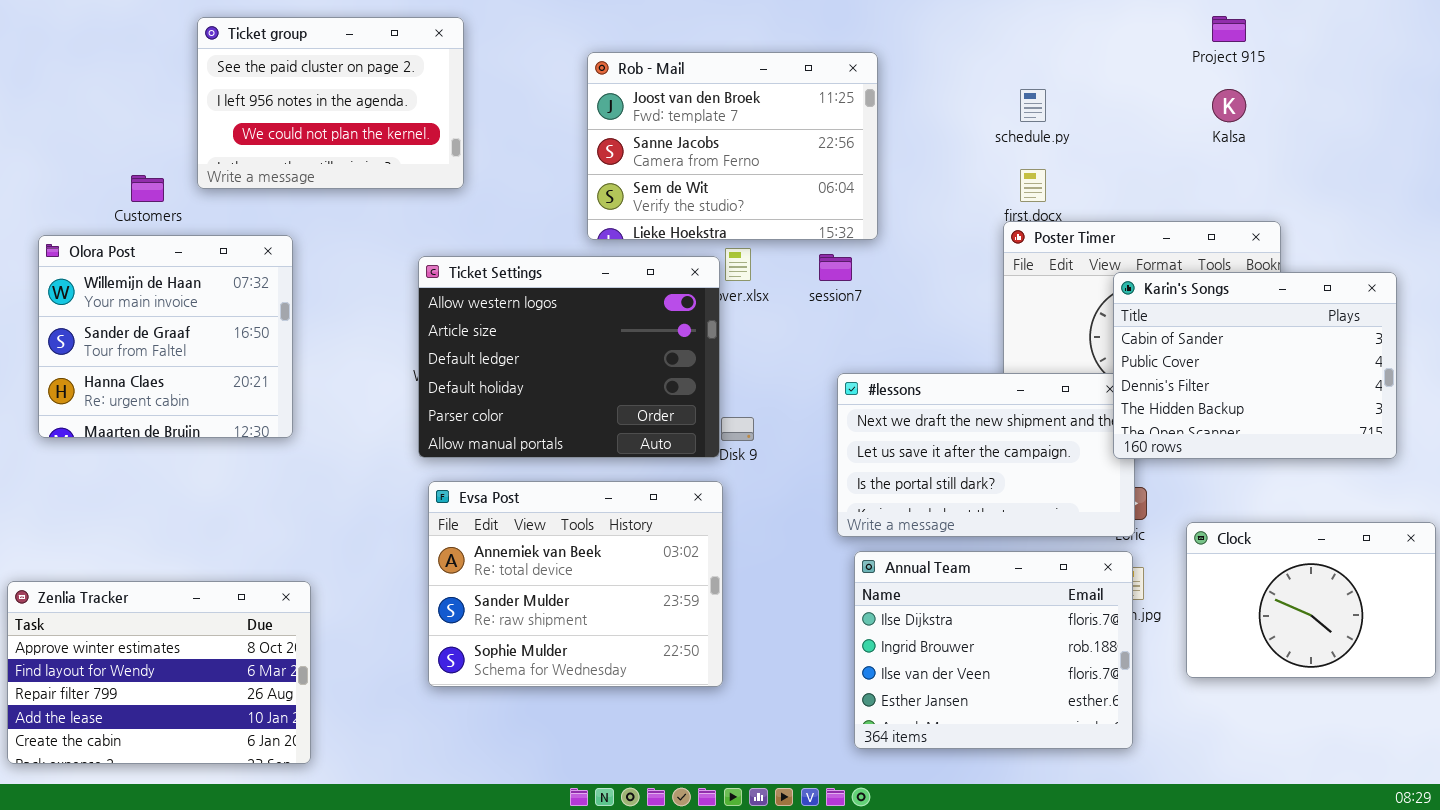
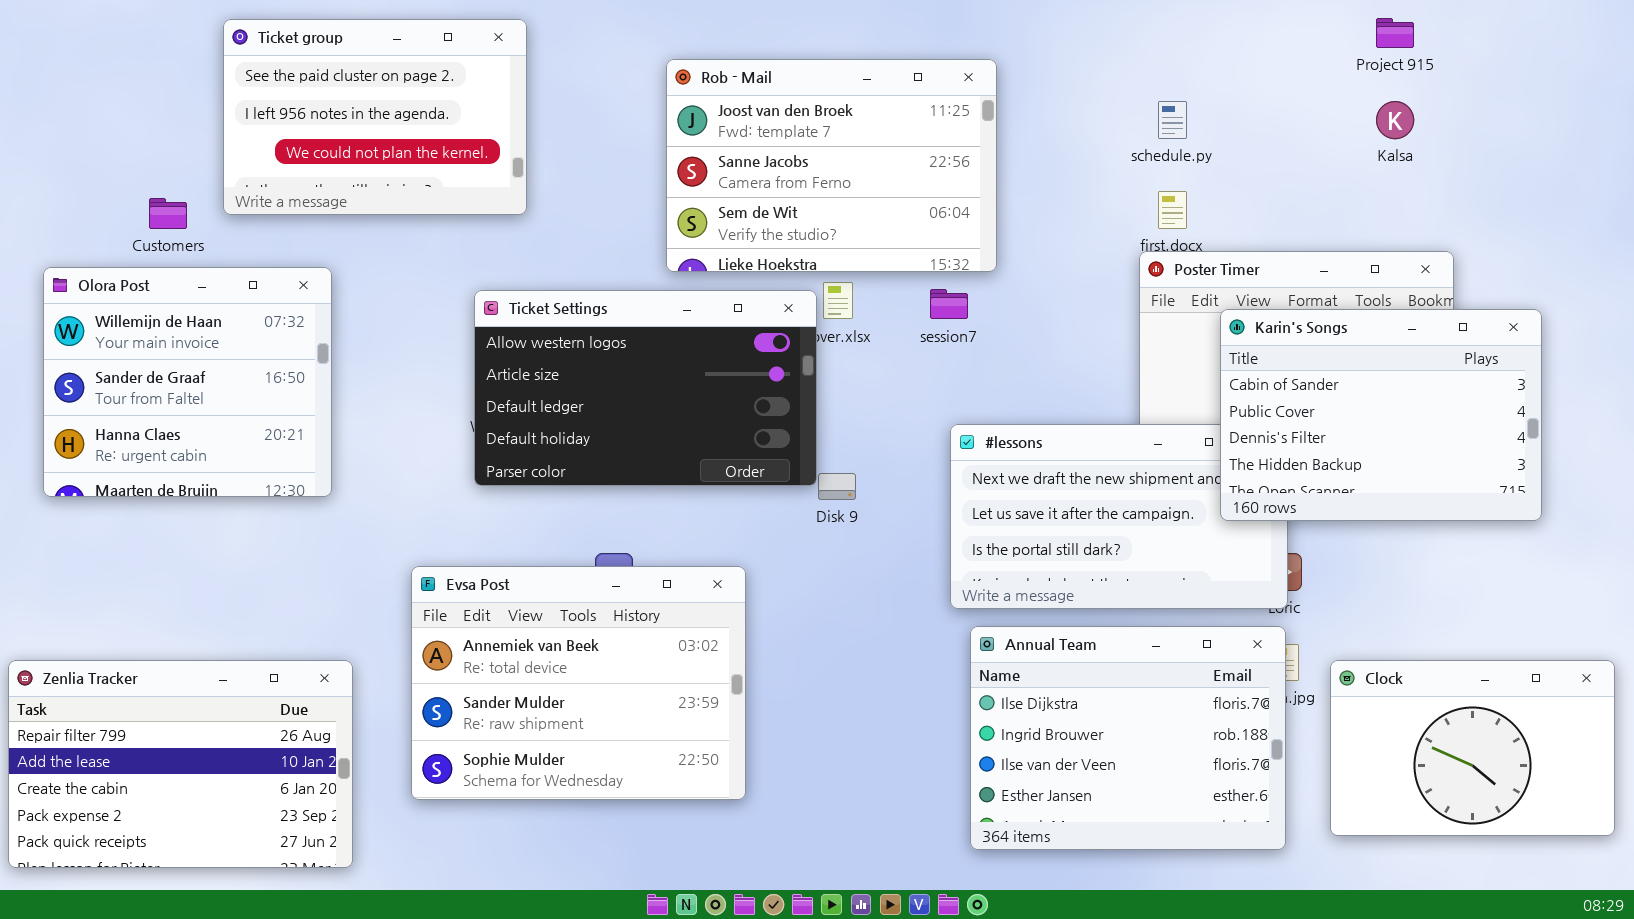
Ticket Settings: [418,256,720,458] -> [474,290,817,486], resized
Karin's Songs: [1113,272,1397,459] -> [1220,309,1542,521], moved
Evsa Post: [428,481,723,687] -> [411,566,746,800], moved
Clock: [1186,522,1436,678] -> [1330,660,1615,836], moved
Zenlia Tracker: [7,581,311,764] -> [8,660,353,868], scrolled down 2 rows

